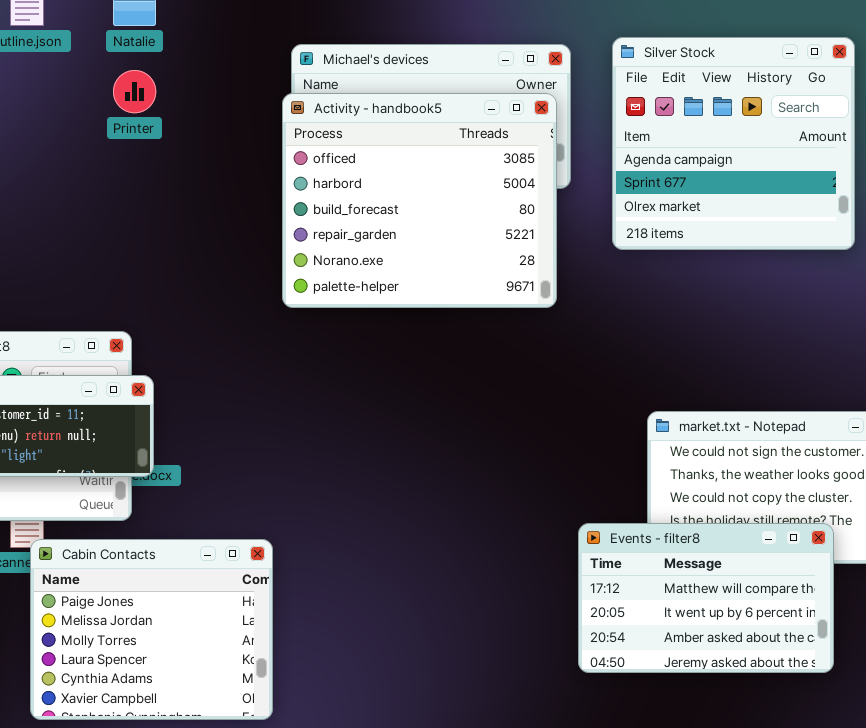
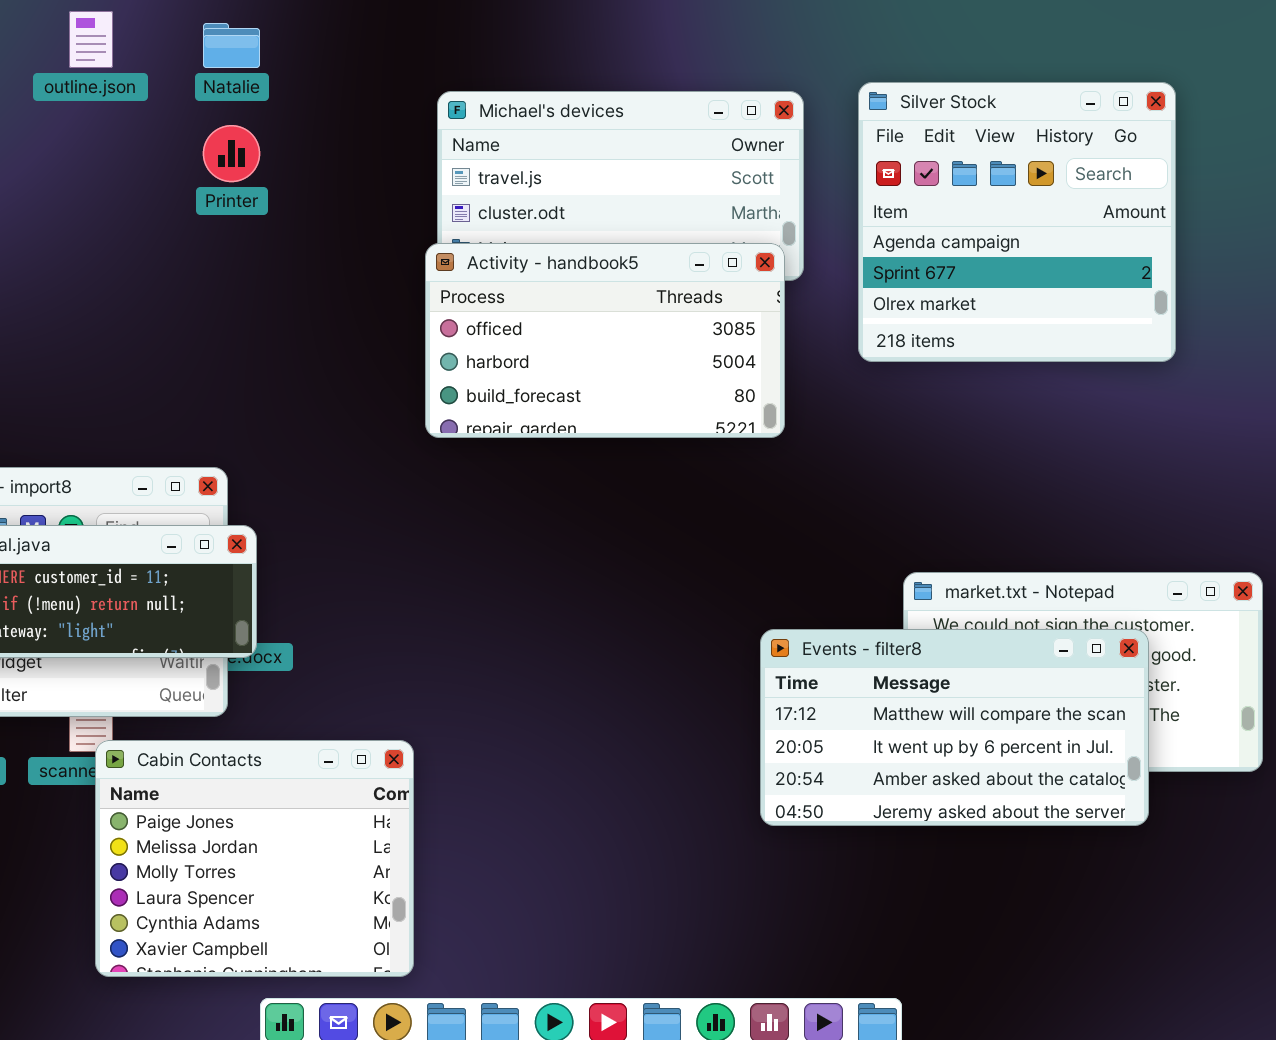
Activity - handbook5: [282,93,557,308] -> [425,243,785,438], resized
Events - filter8: [578,523,834,673] -> [760,629,1149,826], moved, resized

